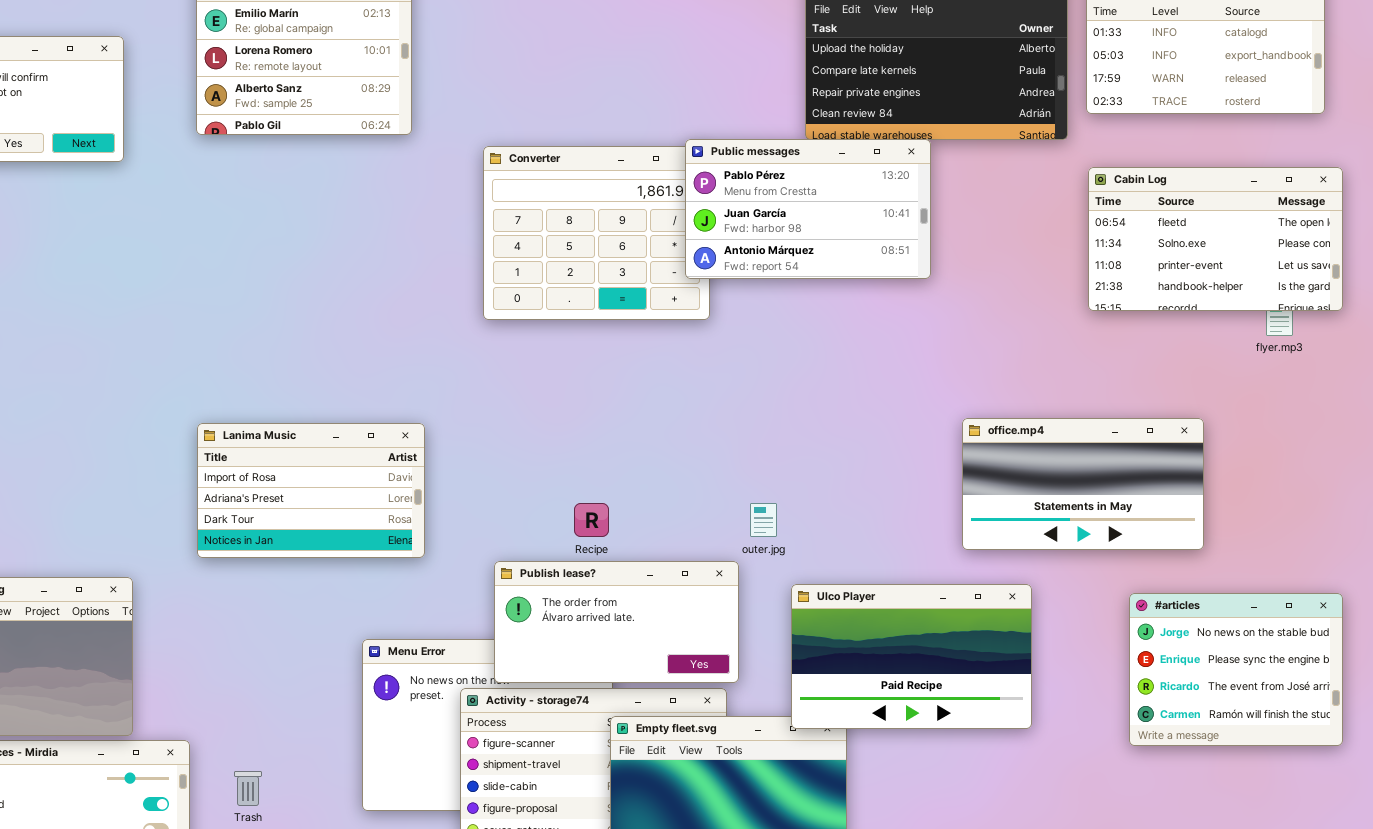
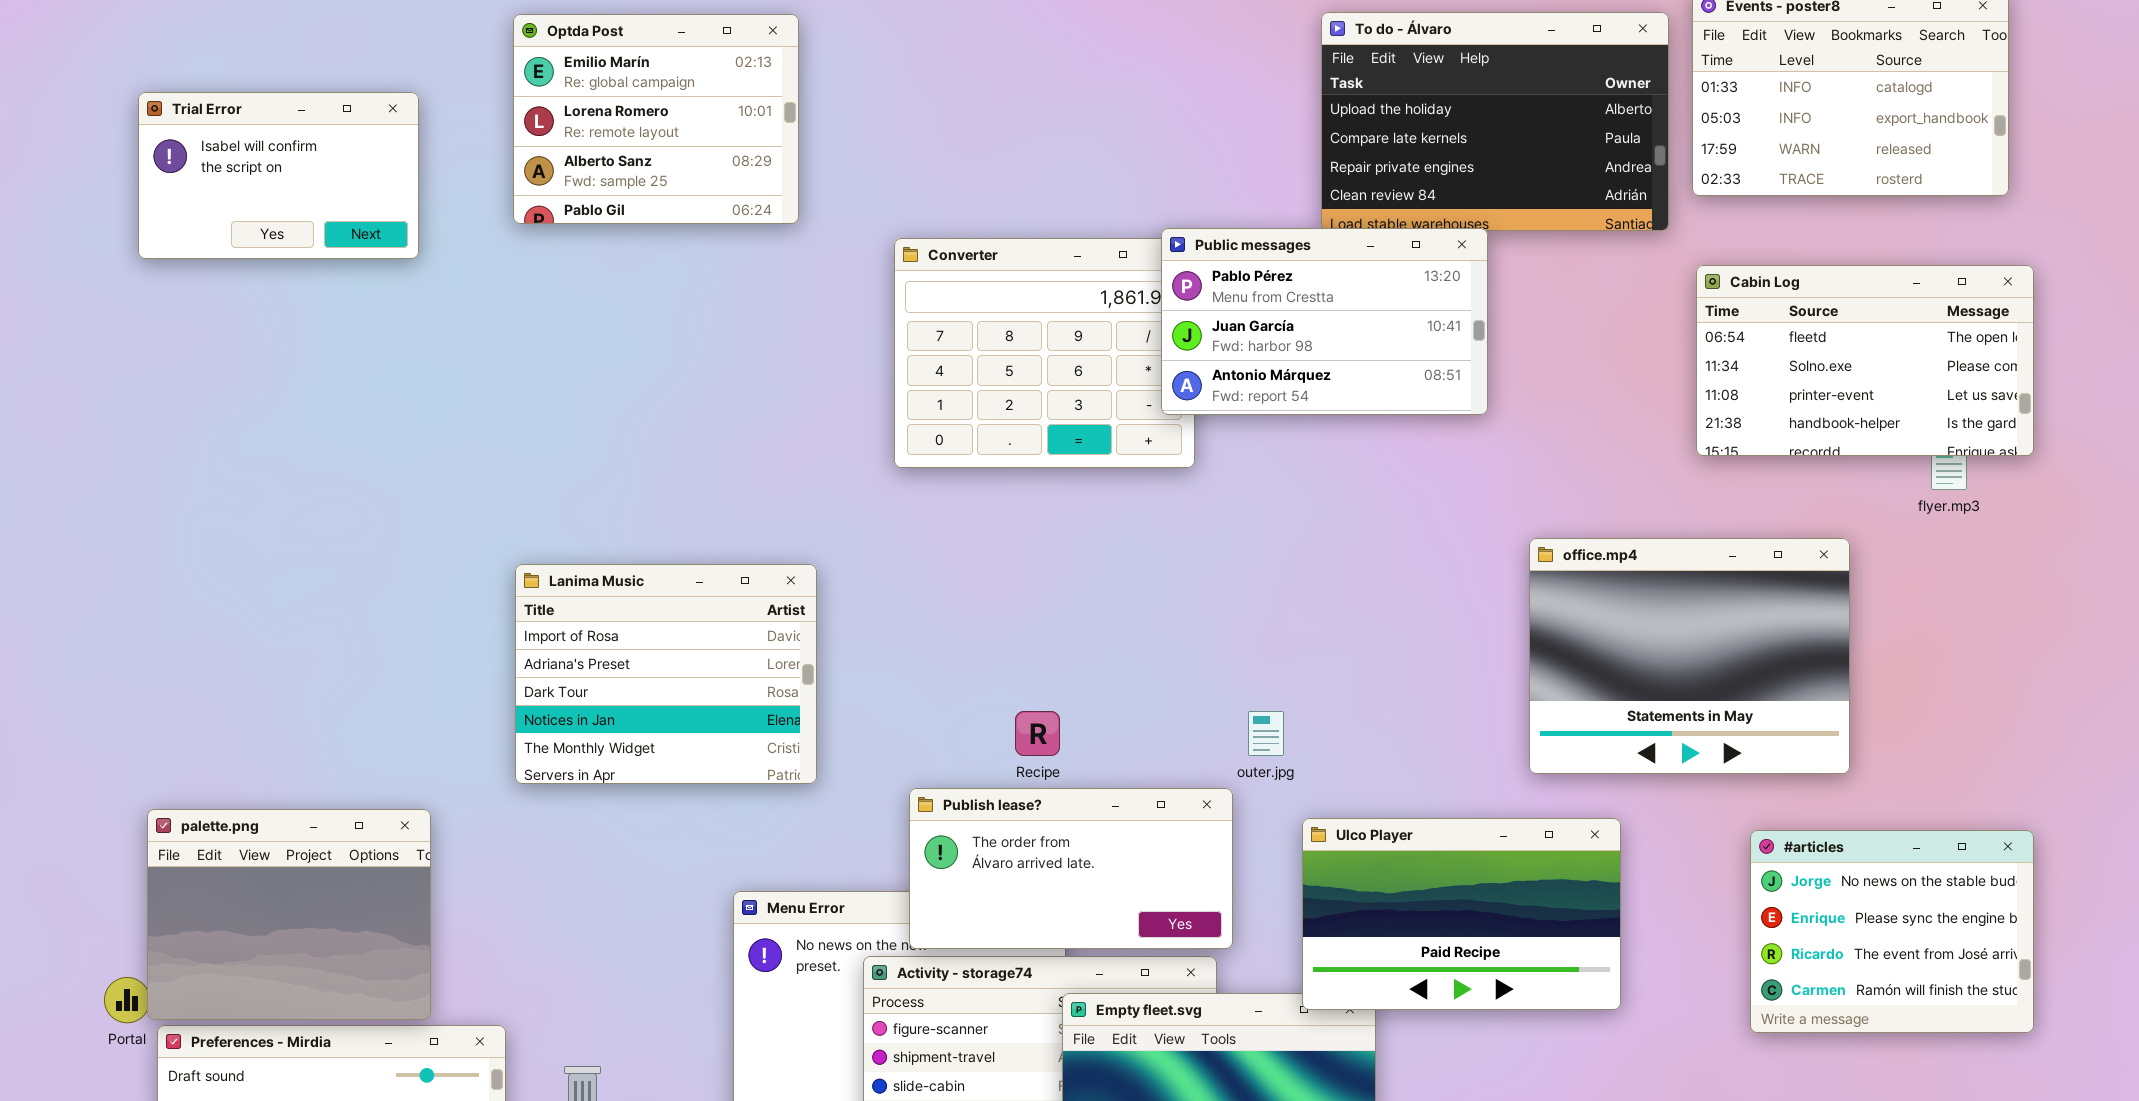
office.mp4: [962,418,1204,550] -> [1529,538,1850,774], resized
Lanima Music: [197,423,425,558] -> [515,564,817,784], resized

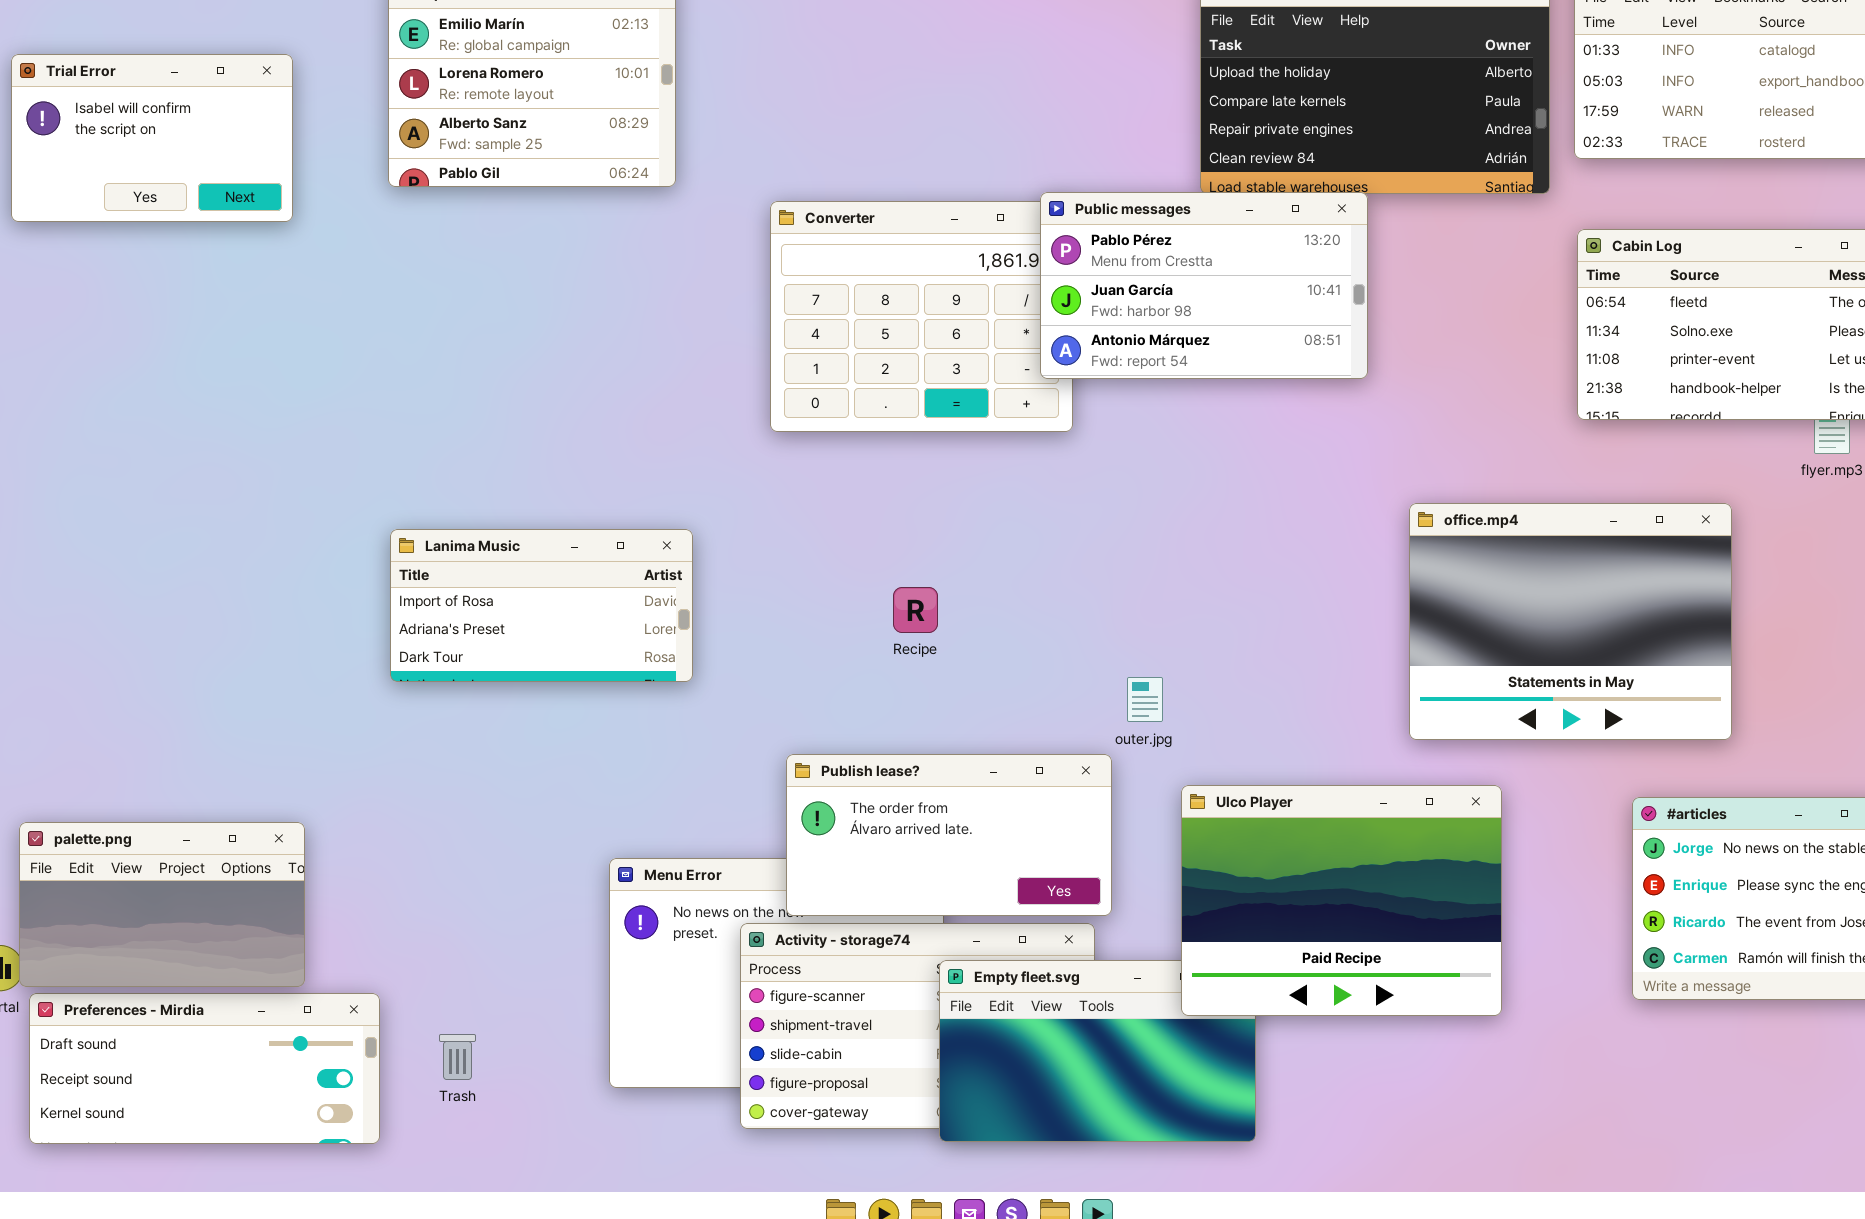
Lanima Music: [515,564,817,784] -> [390,529,693,682], resized
Recipe: [1015,711,1060,756] -> [893,587,938,633], moved
palette.png: [147,809,431,1020] -> [19,822,305,987], resized
Ulco Player: [1302,818,1621,1010] -> [1181,785,1502,1016], resized

